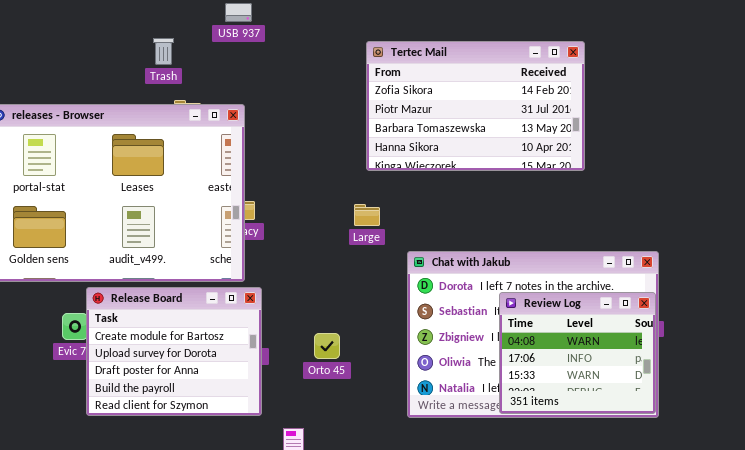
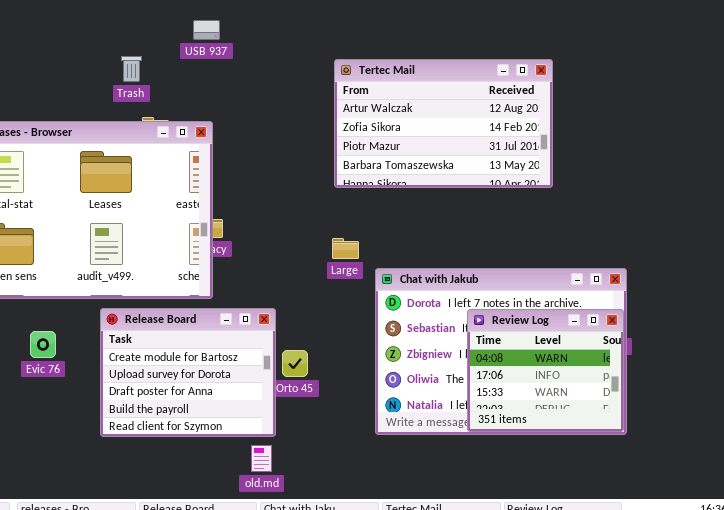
Tertec Mail: [366,41,585,171] -> [334,59,553,188], scrolled up 1 row
Large: [354,204,380,226] -> [332,238,359,259], moved
Release Board: [86,287,262,416] -> [100,308,276,437], moved

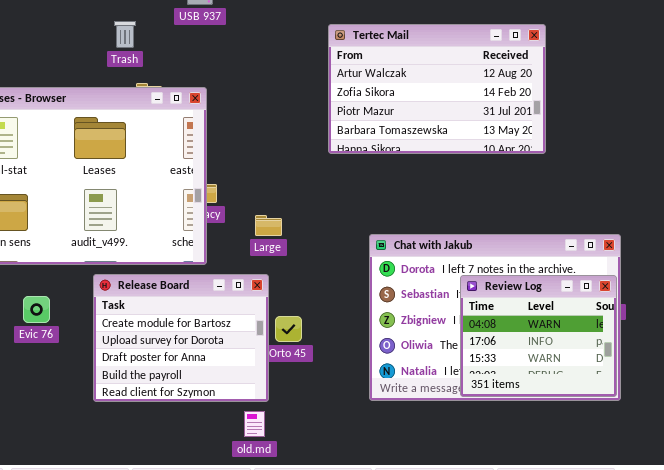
Large: [332,238,359,259] -> [255,215,282,236], moved

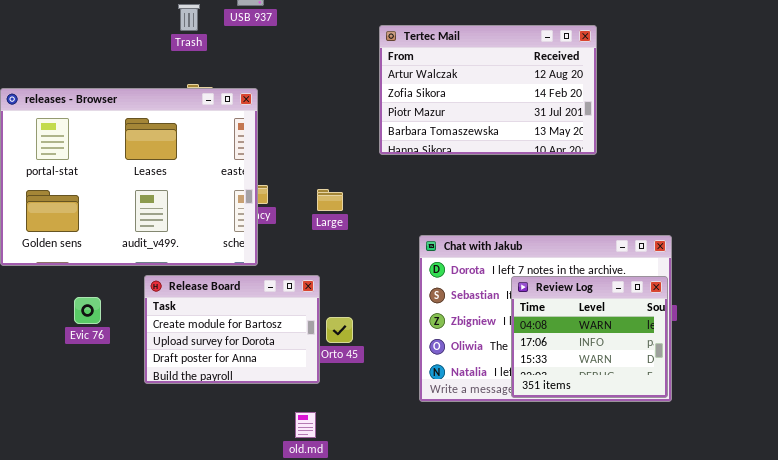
Trash: [114,21,136,48] -> [178,4,200,31], moved
Large: [255,215,282,236] -> [317,189,343,211], moved
Release Board: [93,274,269,402] -> [144,275,320,384], resized

